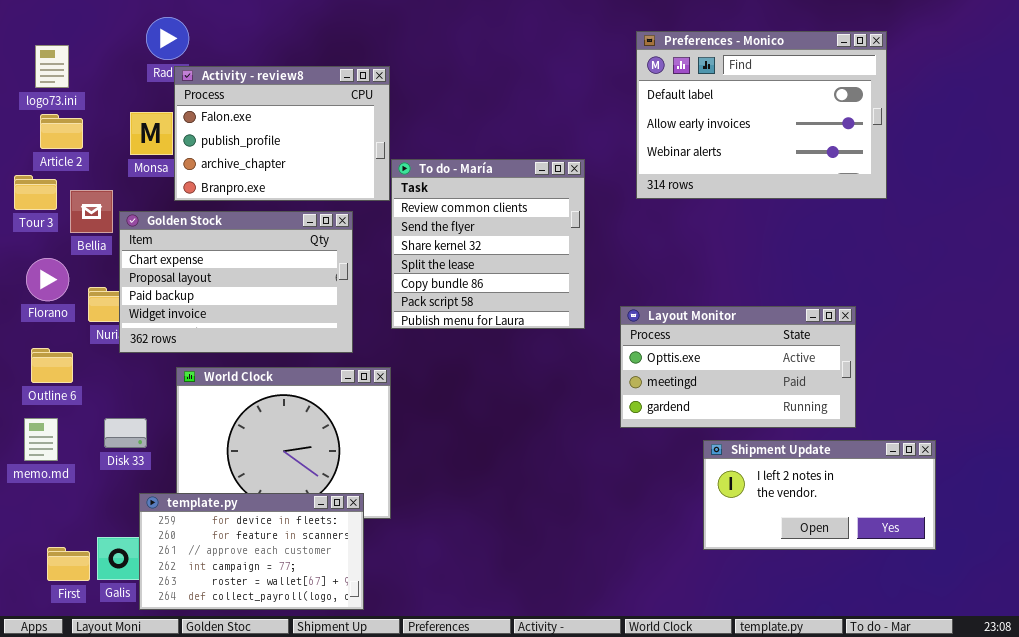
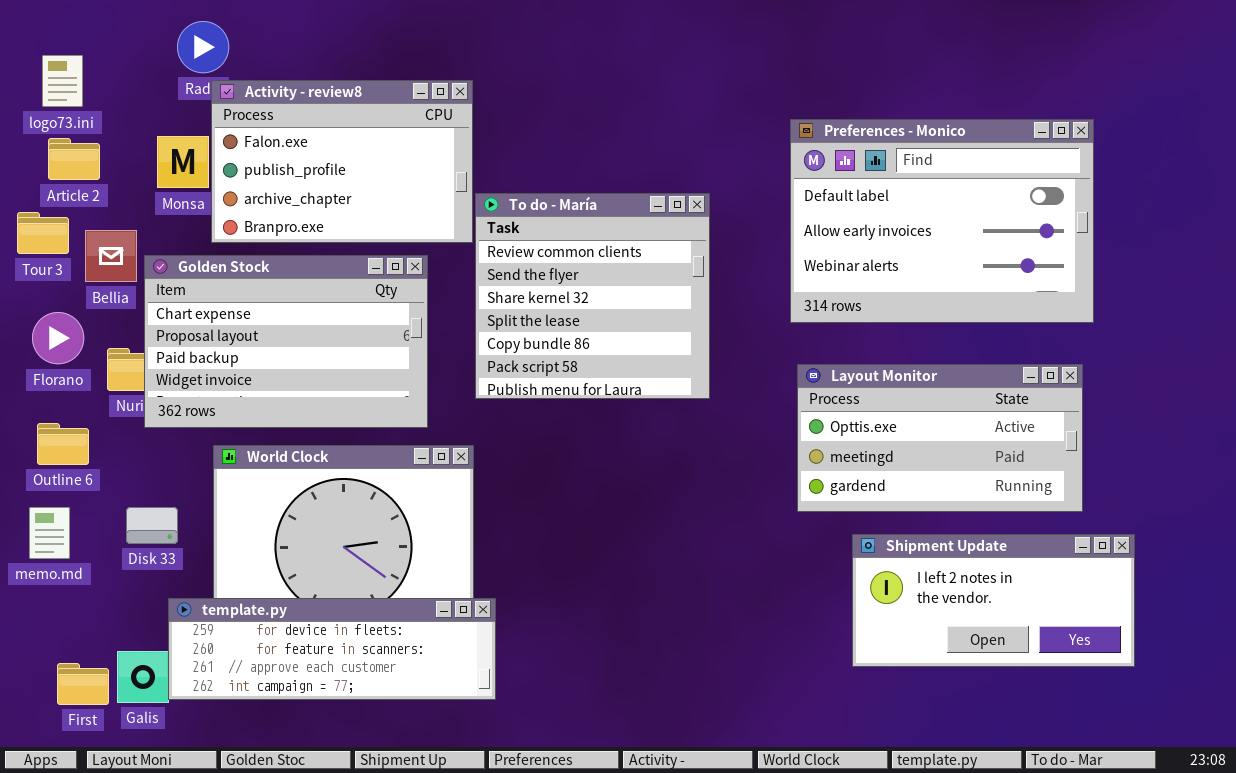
Preferences - Monico: [636,31,887,199] -> [790,119,1094,323], moved
Layout Monitor: [620,306,856,428] -> [797,364,1083,512], moved
template.py: [139,493,364,610] -> [168,598,496,700], resized

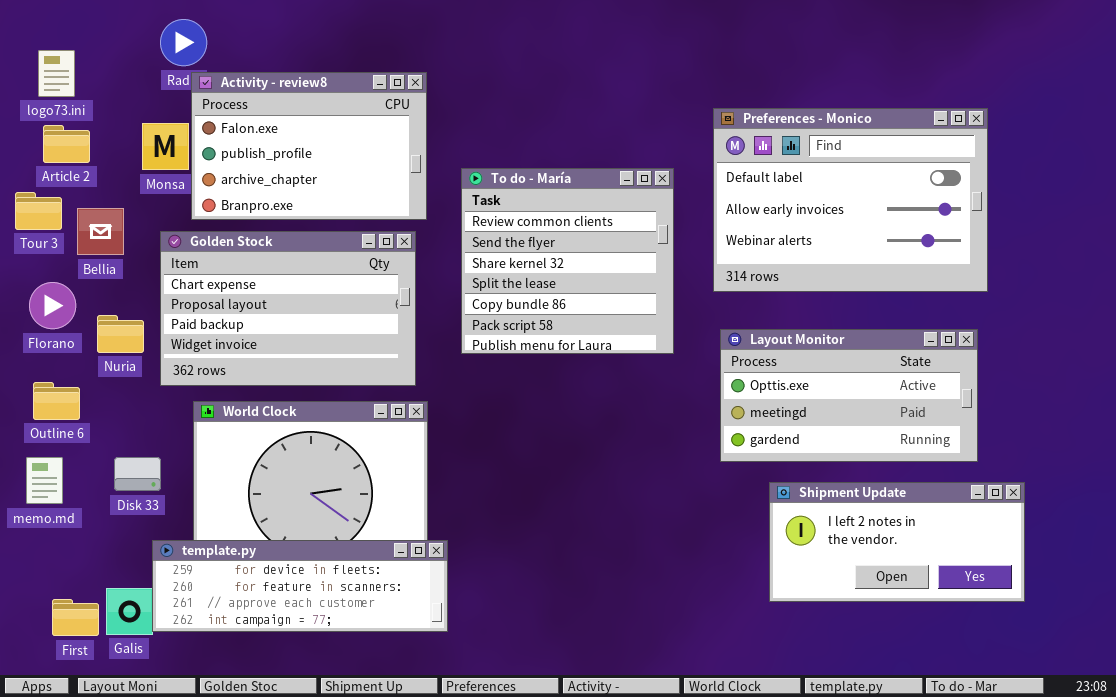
To do - María: [475,193,710,399] -> [461,168,674,354], moved
Golden Stock: [144,255,428,428] -> [160,231,416,386], moved

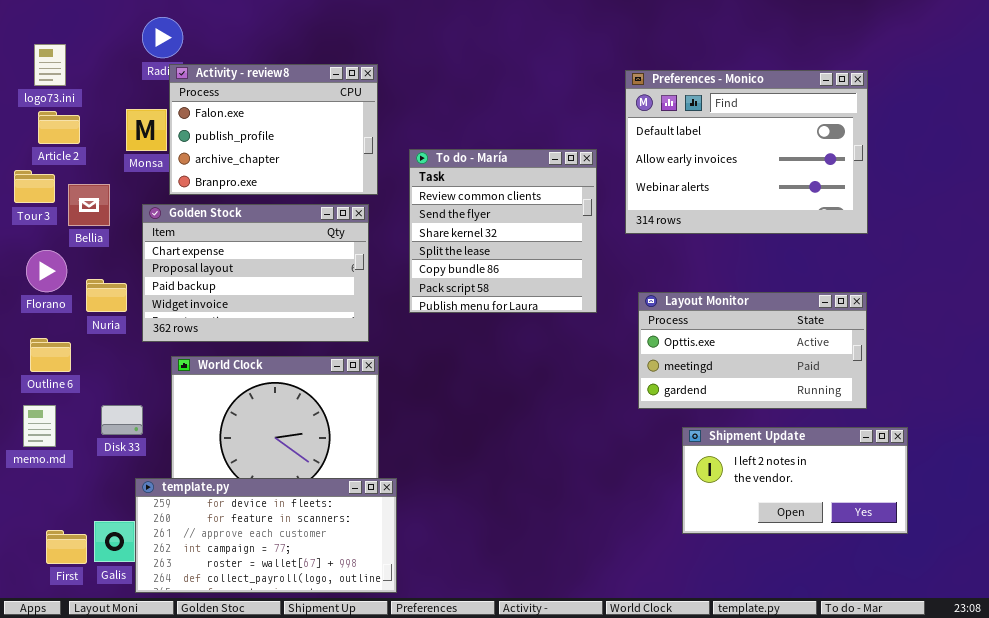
Preferences - Monico: [713,108,988,292] -> [625,70,868,234], moved
template.py: [152,540,448,632] -> [135,478,397,593], resized

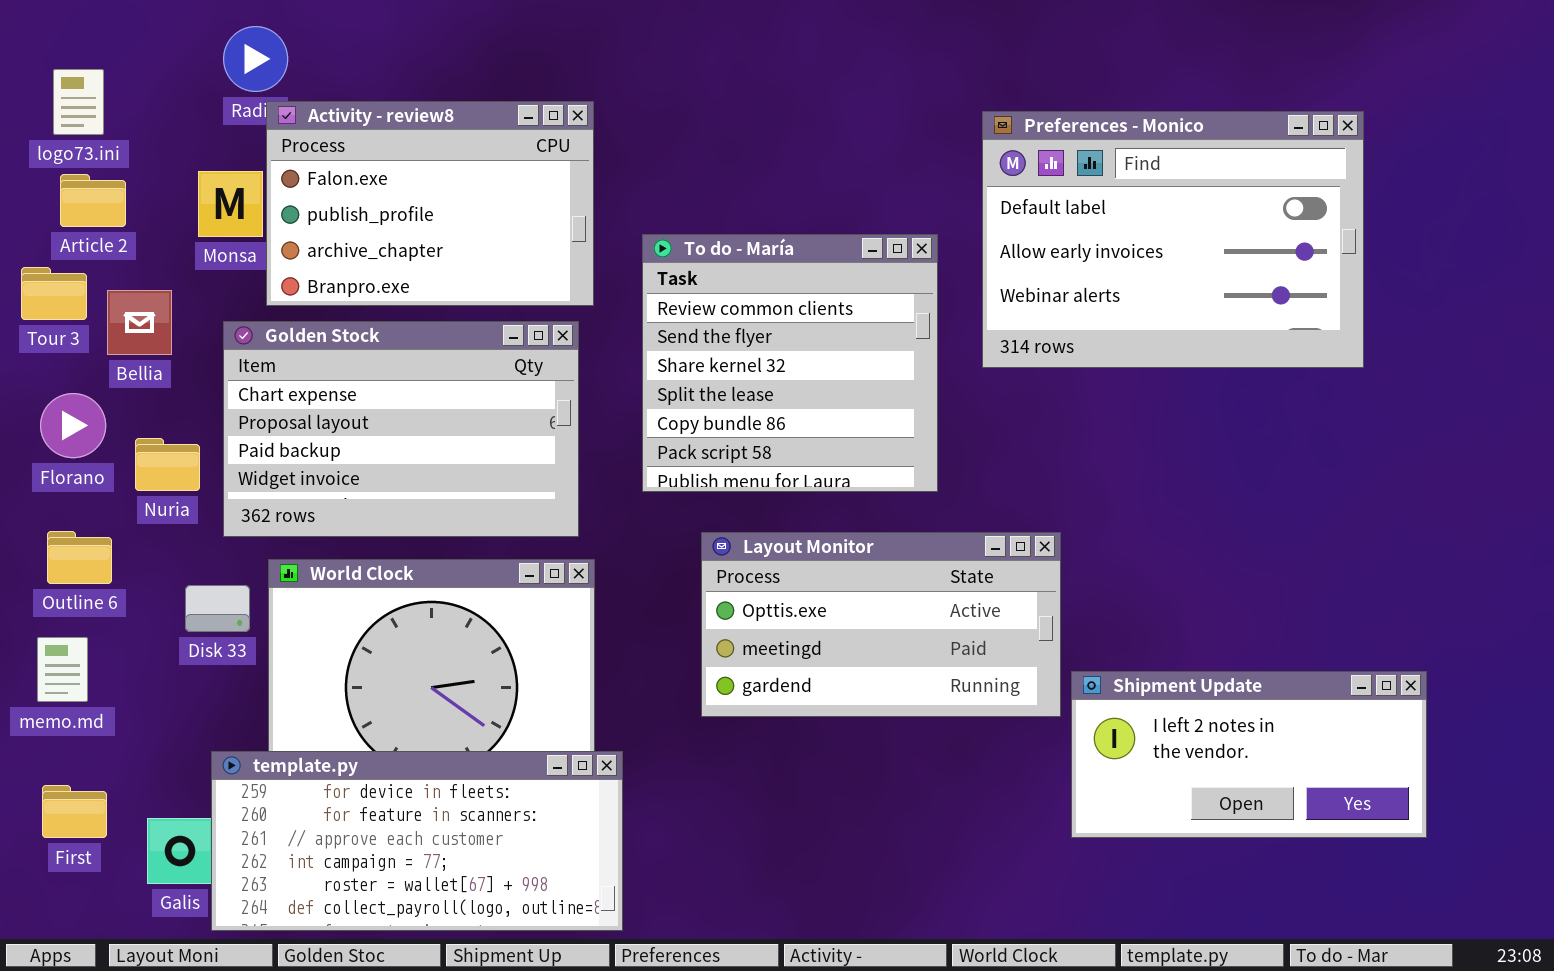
Layout Monitor: [638,292,867,409] -> [701,532,1061,717], moved
Disk 33: [101,405,143,435] -> [185,585,250,632], moved
First: [46,530,87,564] -> [42,785,107,838], moved

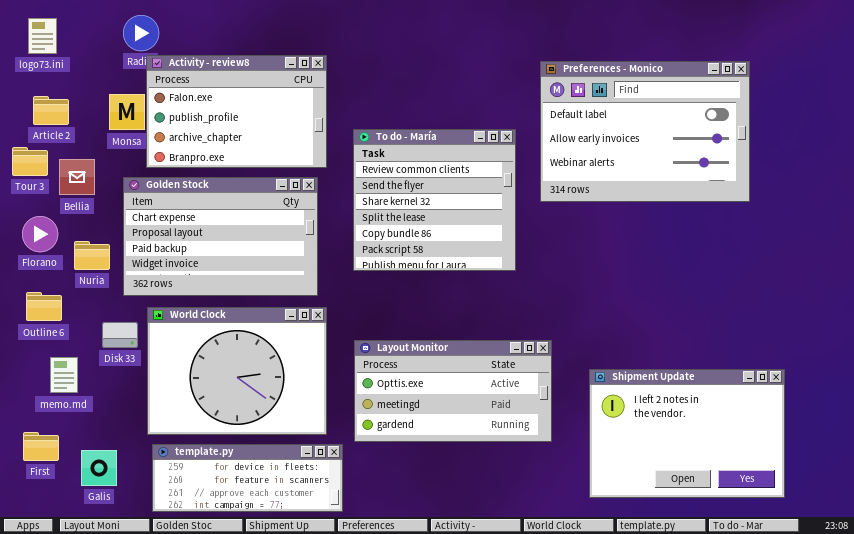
logo73.ini: [53,69,104,135] -> [28,18,57,54], moved
Layout Monitor: [701,532,1061,717] -> [354,340,552,442], moved
memo.md: [37,637,88,702] -> [50,357,78,393], moved
Shipment Update: [1071,671,1427,838] -> [589,369,785,498], resized
template.py: [211,751,623,931] -> [152,444,343,512], resized

